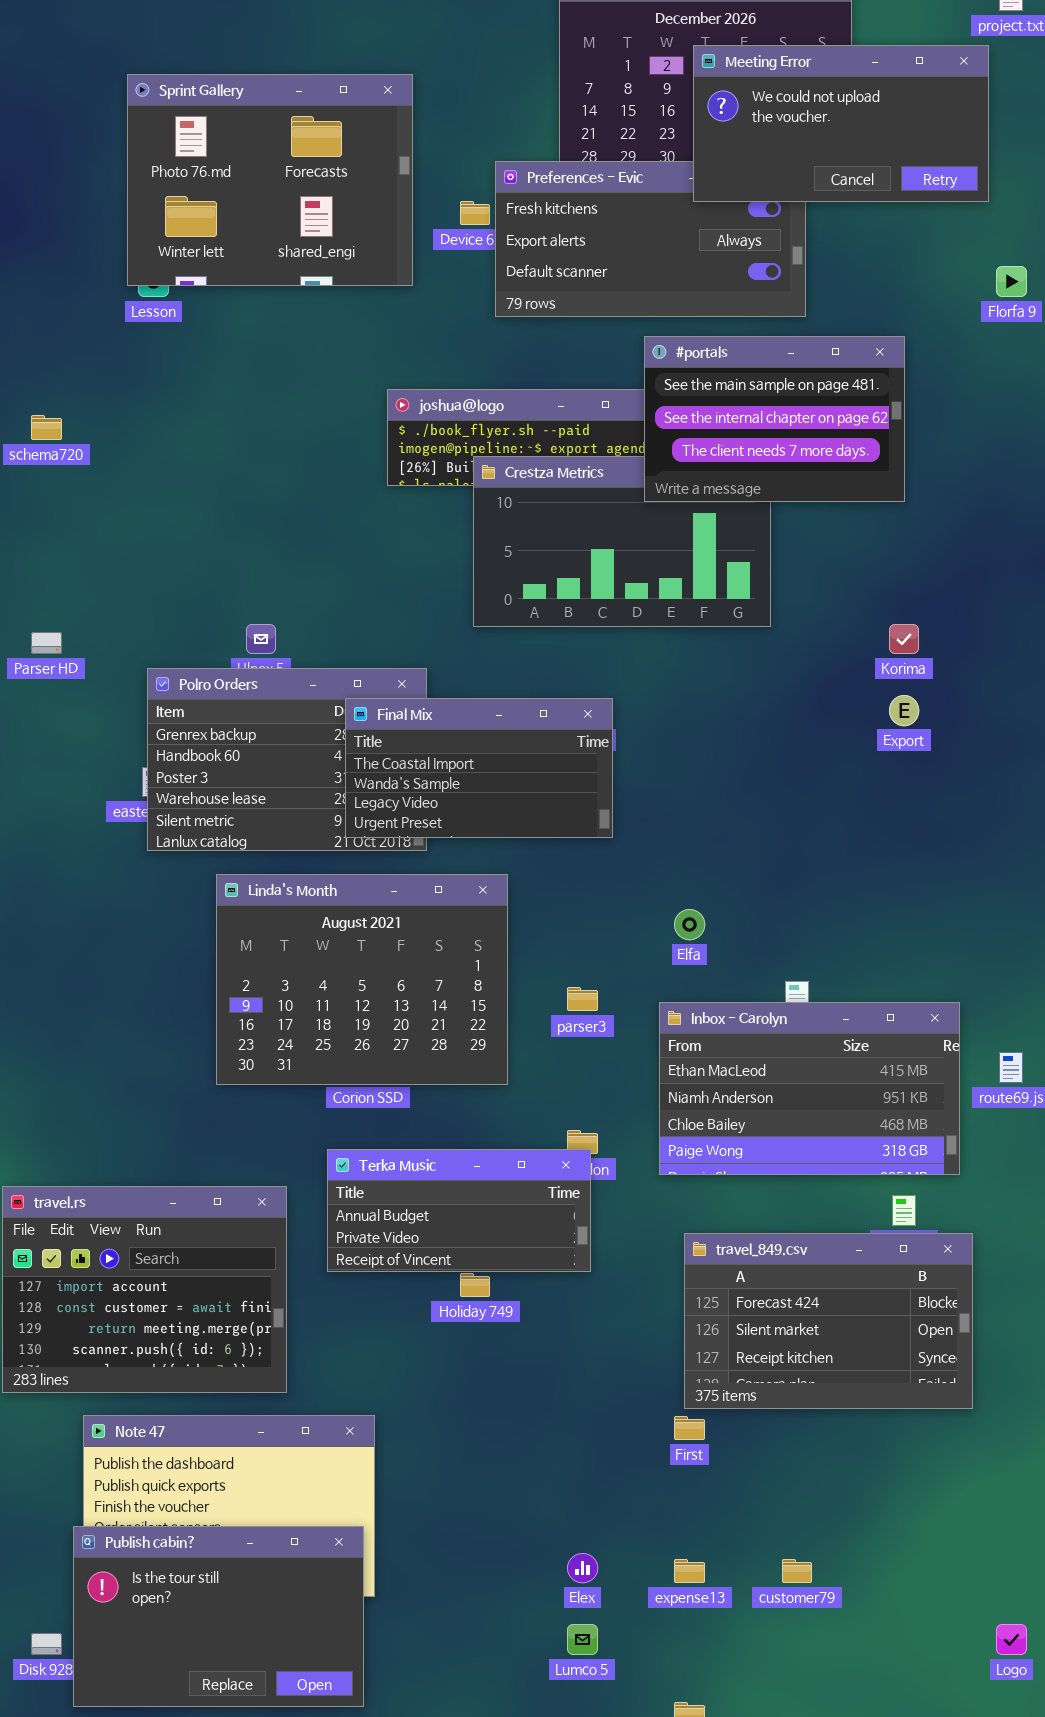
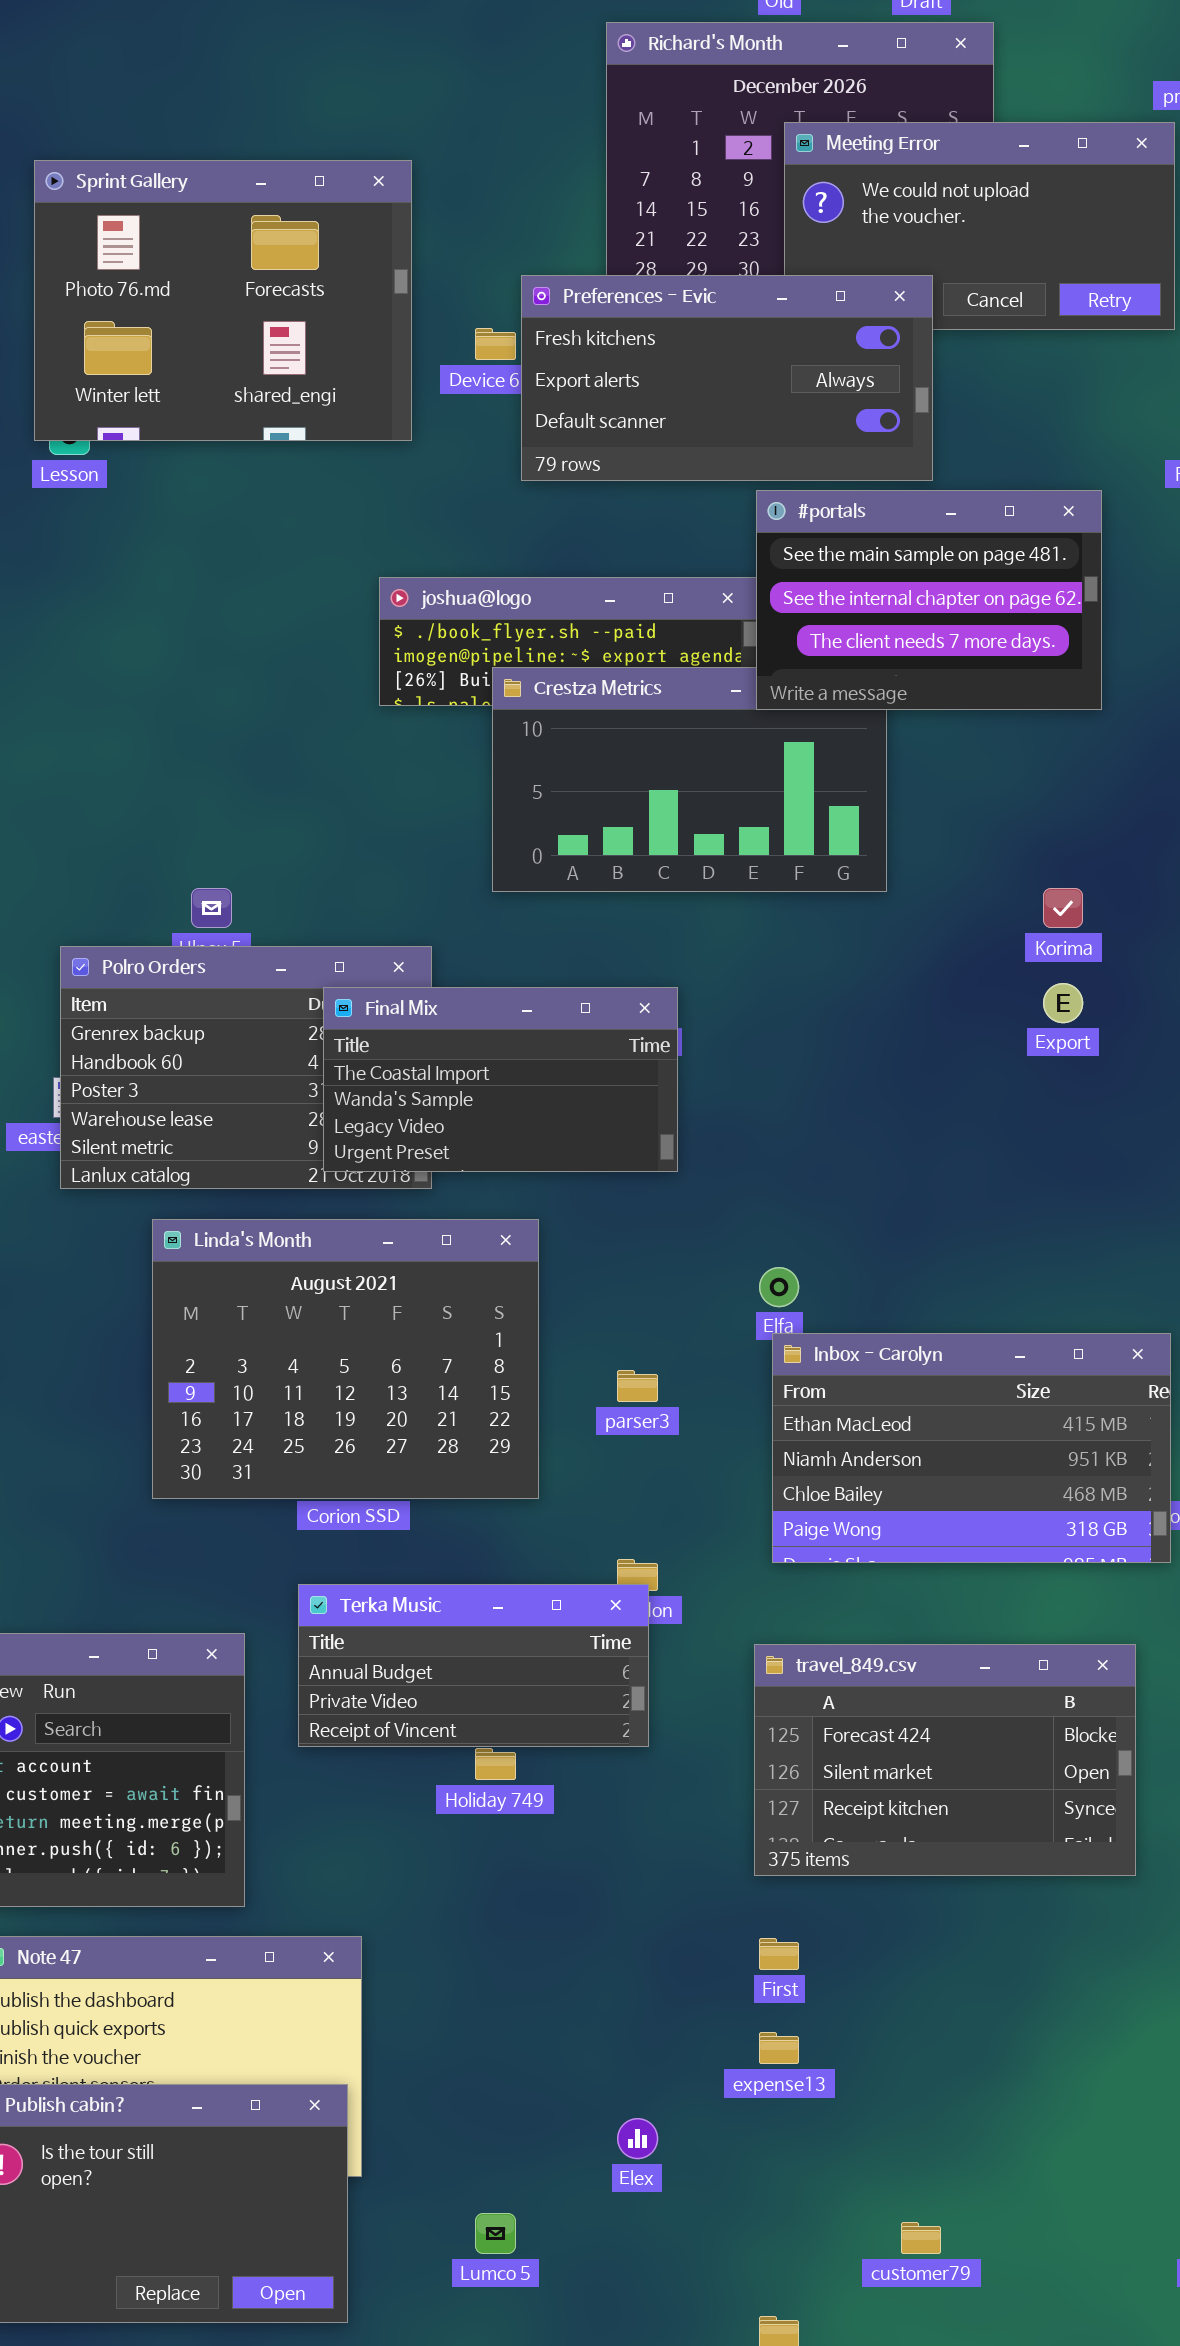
Preferences - Evic: [495,161,806,317] -> [521,275,933,481], raised
#portals: [644,336,905,502] -> [756,490,1102,710], moved
Inbox - Carolyn: [659,1002,960,1175] -> [772,1333,1171,1563], moved
travel_849.csv: [684,1233,973,1409] -> [754,1644,1136,1876], moved
expense13: [674,1559,705,1583] -> [759,2032,799,2064], moved
customer79: [782,1559,812,1583] -> [901,2222,941,2254], moved
Lumco 5: [567,1624,598,1655] -> [475,2213,516,2254], moved

